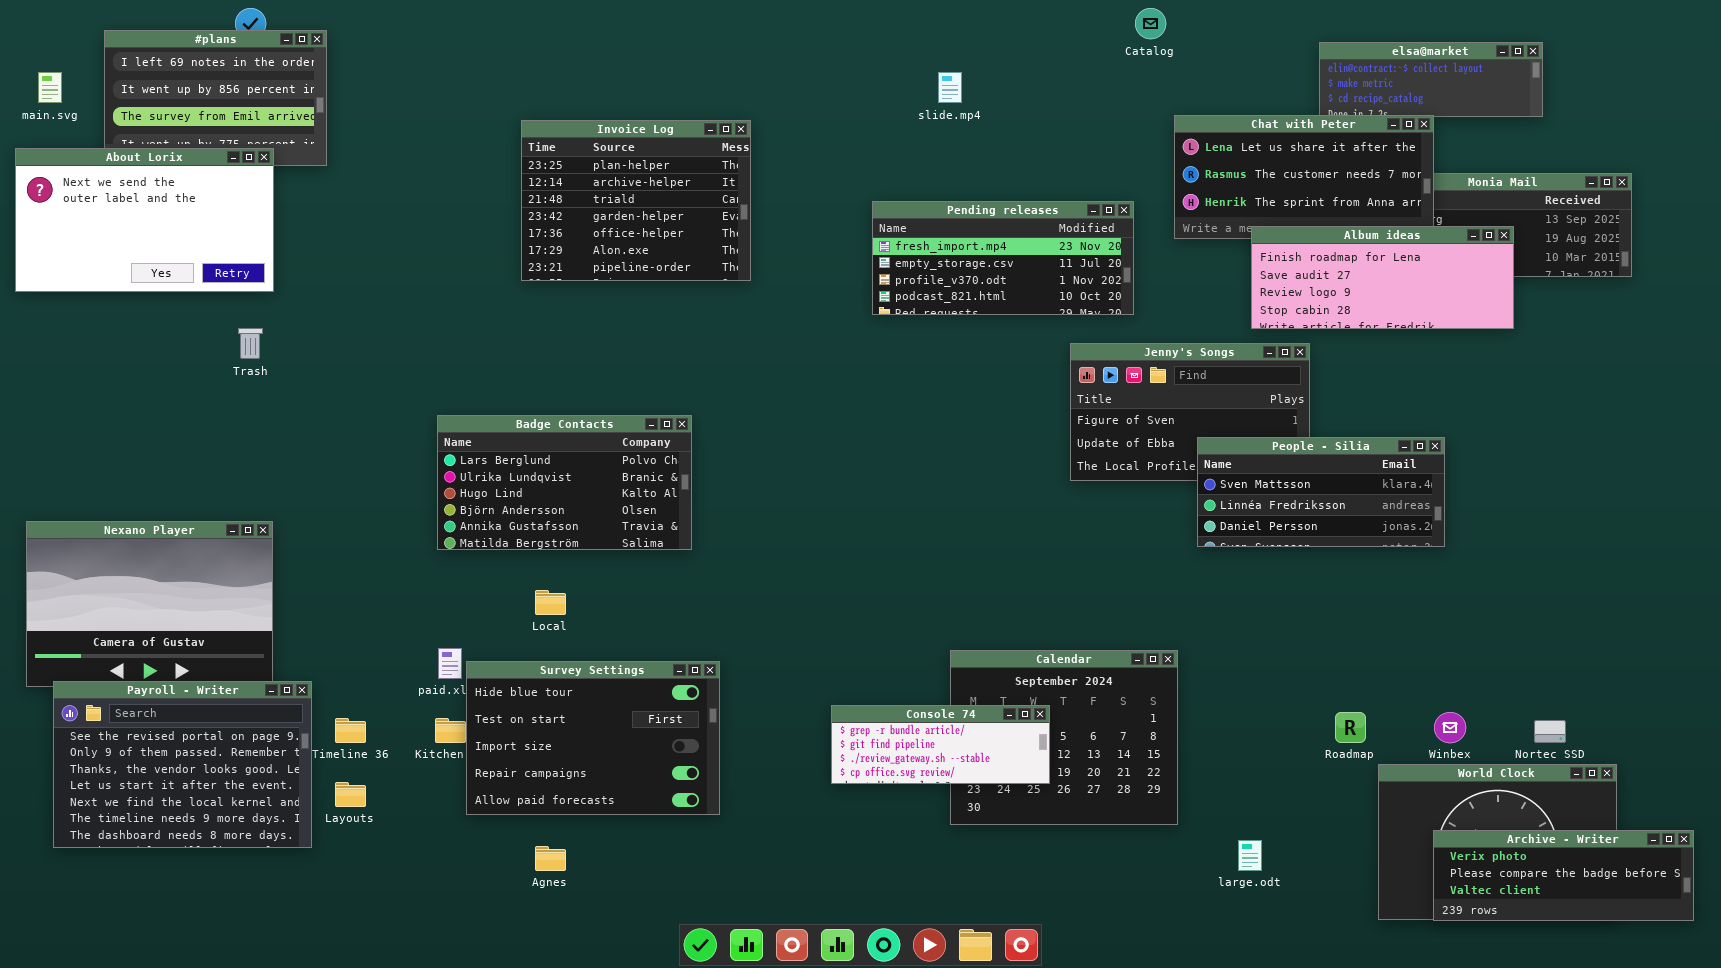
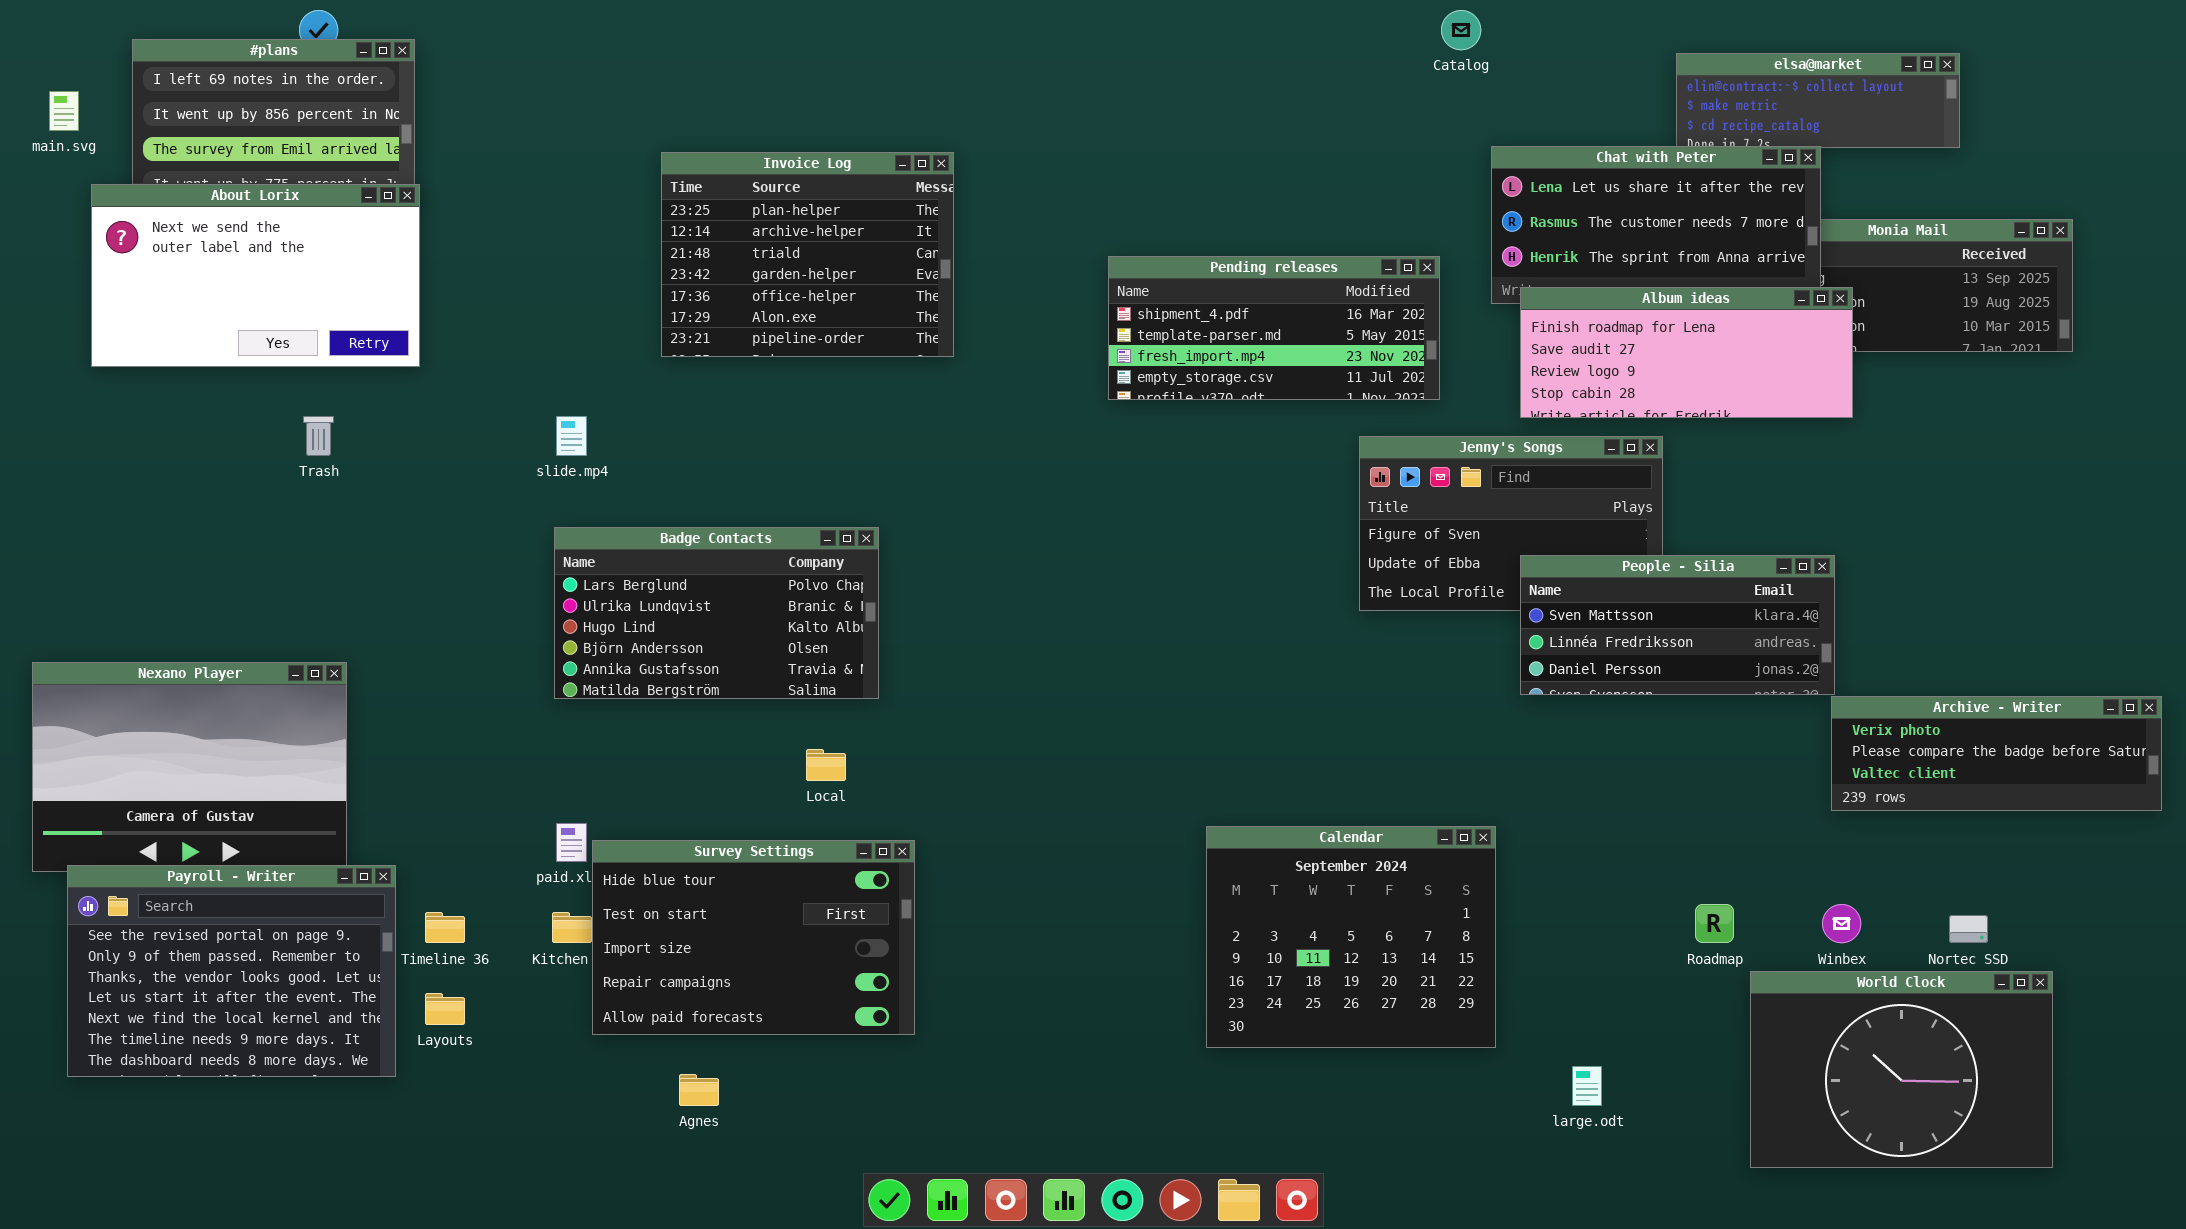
slide.mp4: [938,72,962,103] -> [556,416,587,456], moved
About Lorix: [15,148,274,292] -> [91,184,420,367], moved
Pending releases: [872,201,1134,315] -> [1108,256,1440,400], scrolled up 2 rows
Album ideas: [1251,226,1514,329] -> [1520,287,1853,418], moved
Local: [535,590,566,615] -> [806,749,846,781], moved
Console 74: [831,705,1050,784] -> none, closed
Archive - Writer: [1433,830,1694,921] -> [1831,696,2162,811], moved

